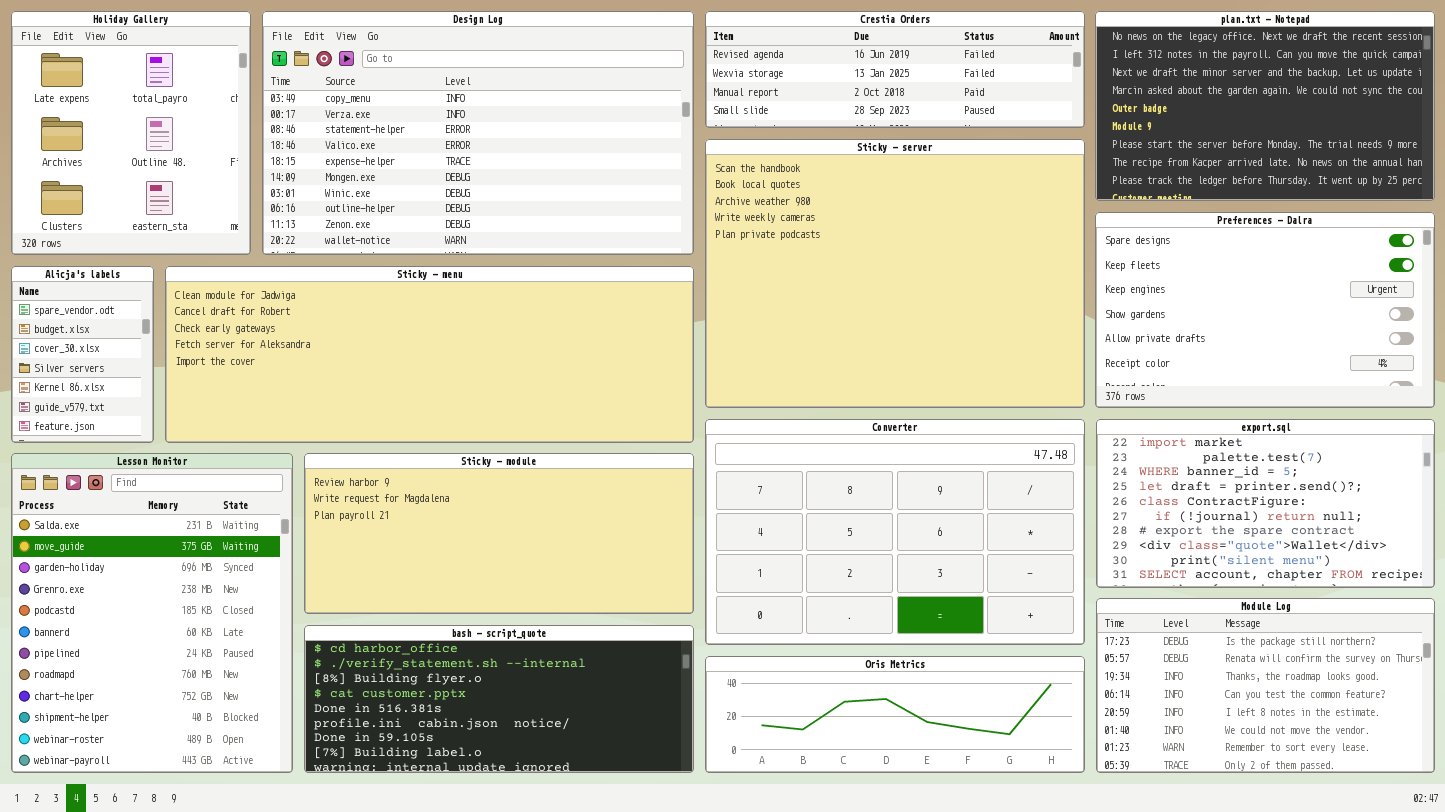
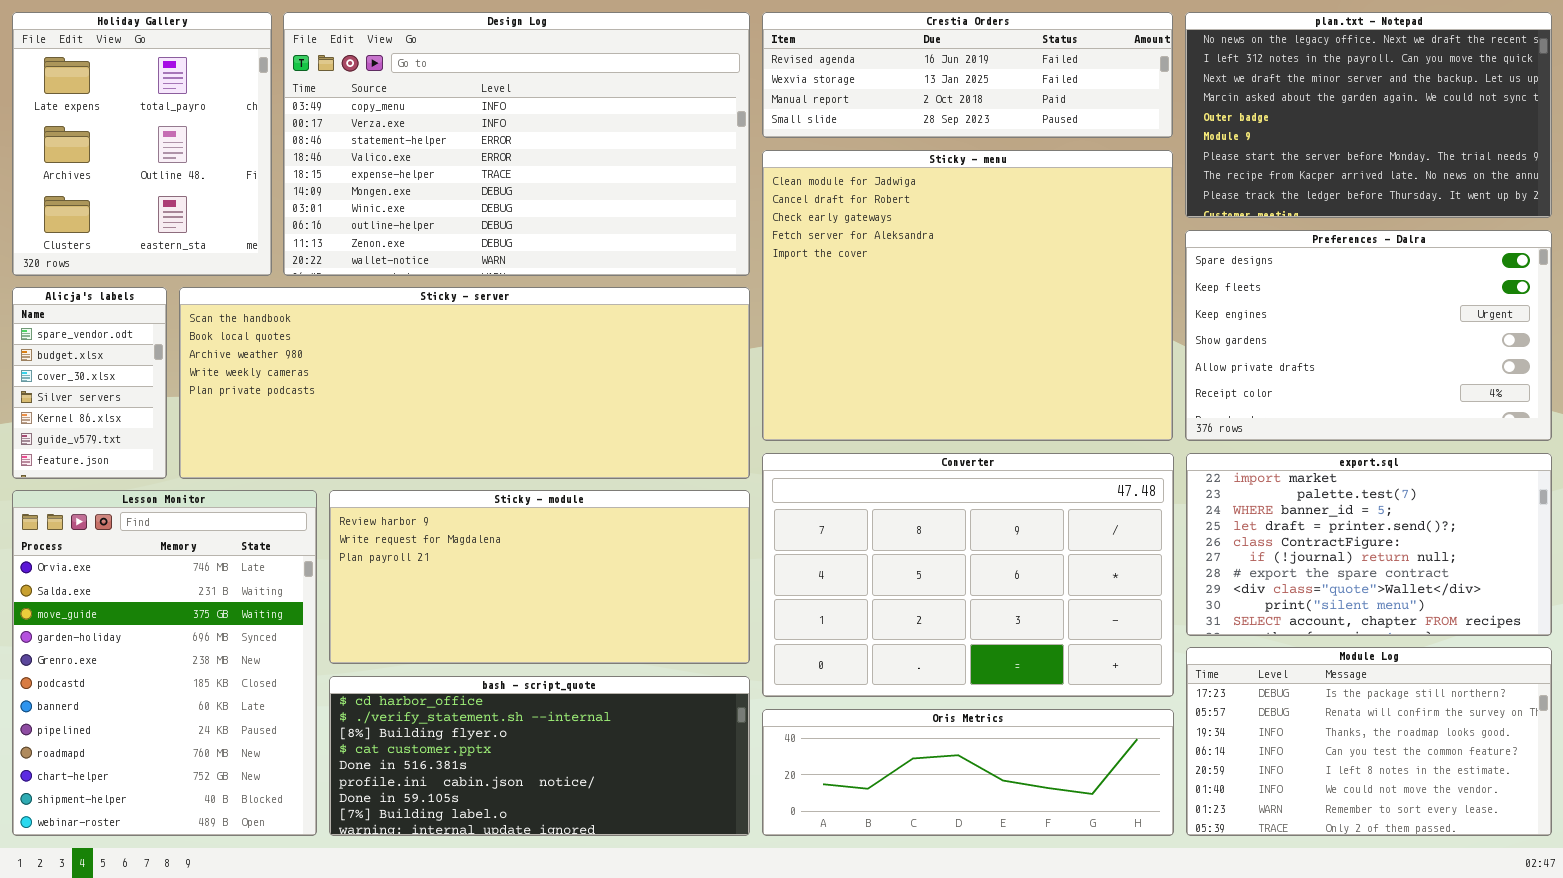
Sticky - server: [705,139,1085,408] -> [179,287,750,479], moved, resized
Sticky - menu: [165,266,694,443] -> [762,150,1173,441], moved, resized
Lesson Monitor: [11,453,293,773] -> [12,490,317,836], scrolled up 1 row

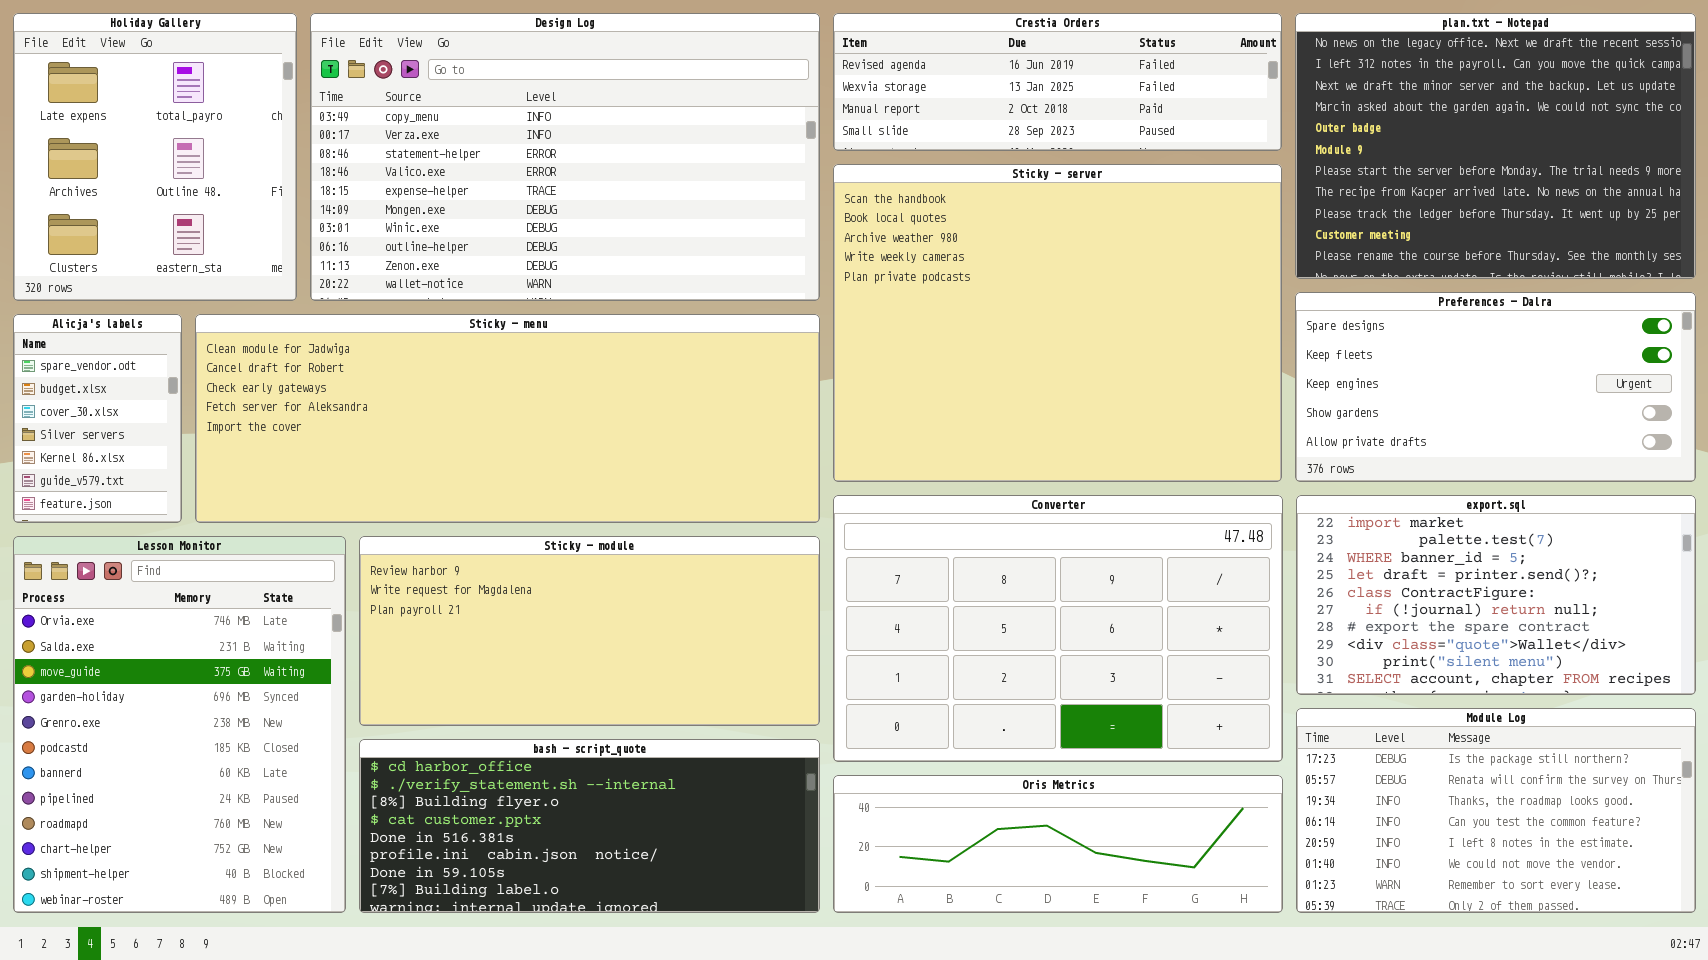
plan.txt - Notepad: [1185,12,1552,218] -> [1295,13,1696,279], resized
Sticky - menu: [762,150,1173,441] -> [195,314,820,523], moved, resized
Preferences - Dalra: [1185,230,1552,441] -> [1295,292,1696,482], resized
Sticky - server: [179,287,750,479] -> [833,164,1282,482], moved, resized

